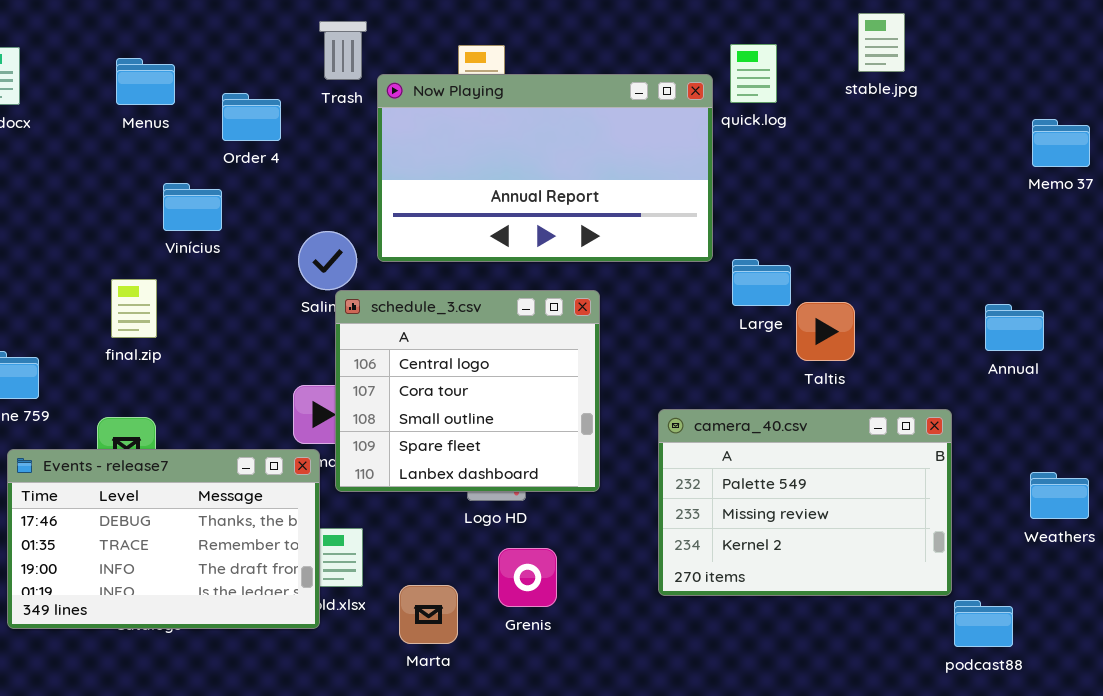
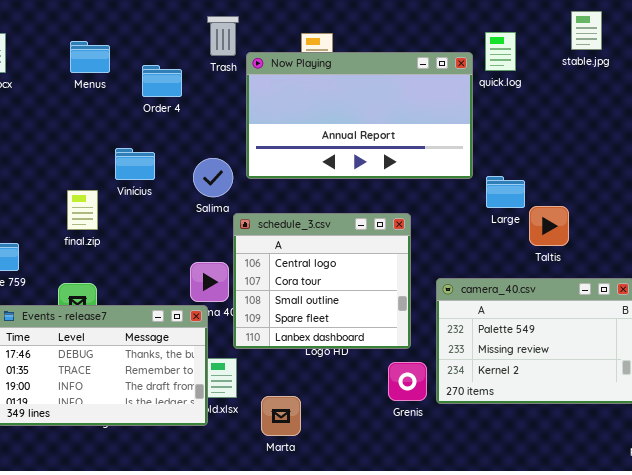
Vinícius: [163,183,222,231] -> [115,148,155,180], moved
schedule_3.csv: [335,290,600,492] -> [233,213,411,349], moved
Grenis: [498,548,557,607] -> [388,362,427,401], moved

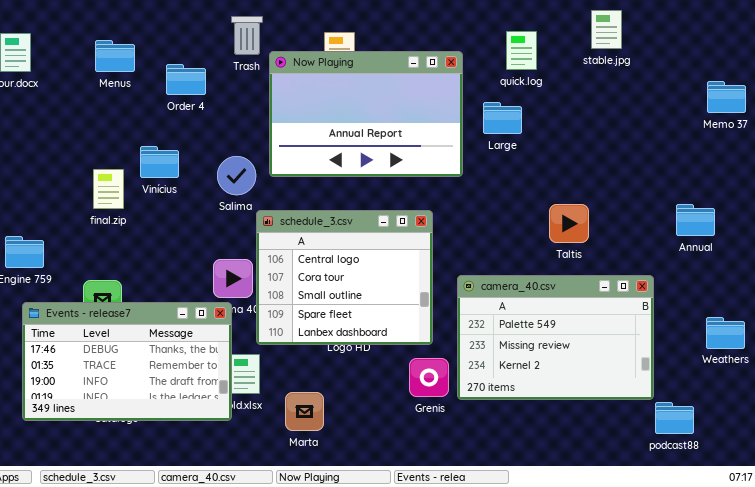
Now Playing: [246,52,473,179] -> [269,51,463,177], resized
Large: [486,176,525,208] -> [483,102,522,134], moved
final.zip: [67,190,98,230] -> [93,169,124,209], moved

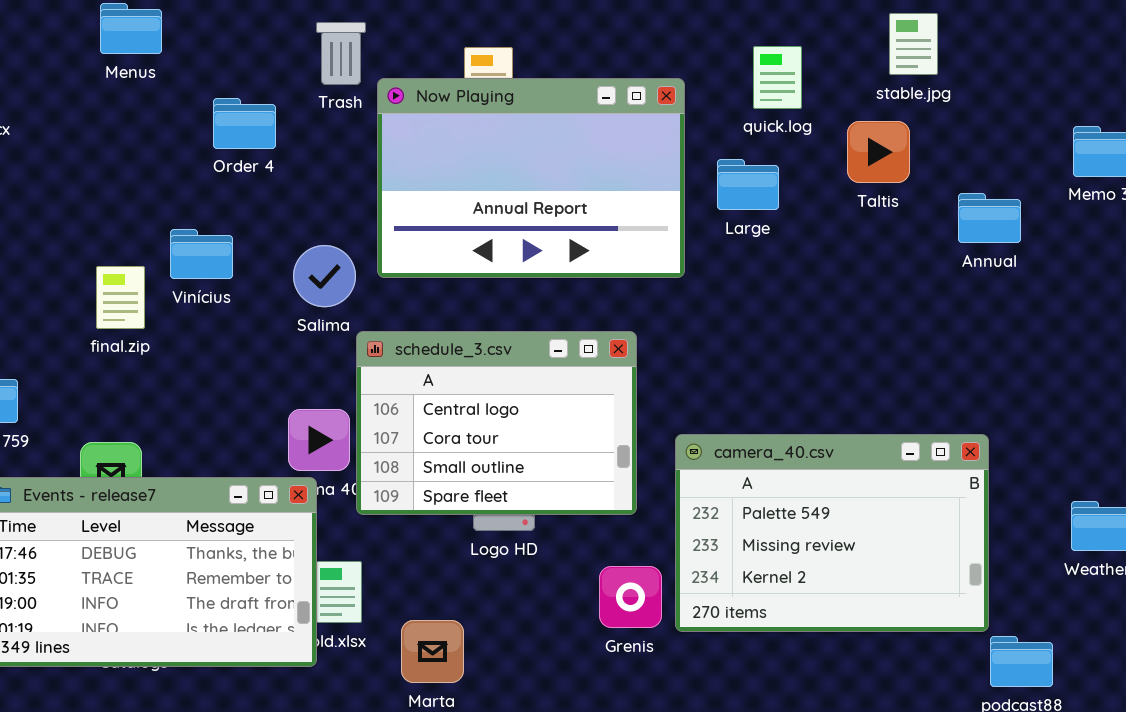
Menus: [95,40,135,72] -> [100,3,162,54], moved
Taltis: [549,204,589,243] -> [847,121,910,183], moved
Annual: [676,204,715,236] -> [958,193,1021,243], moved
schedule_3.csv: [256,210,433,345] -> [356,331,637,515], resized

